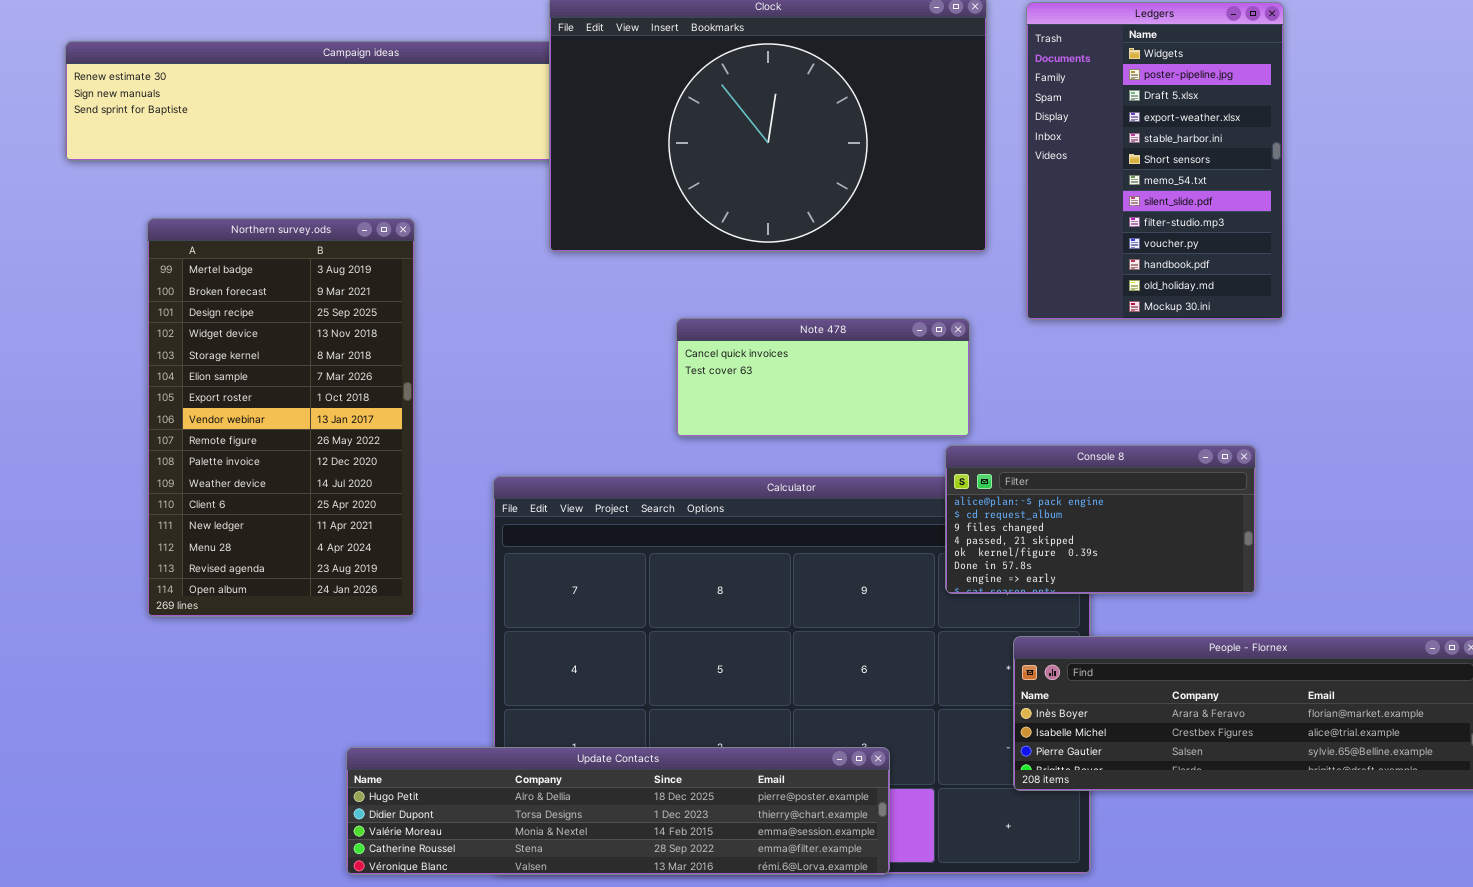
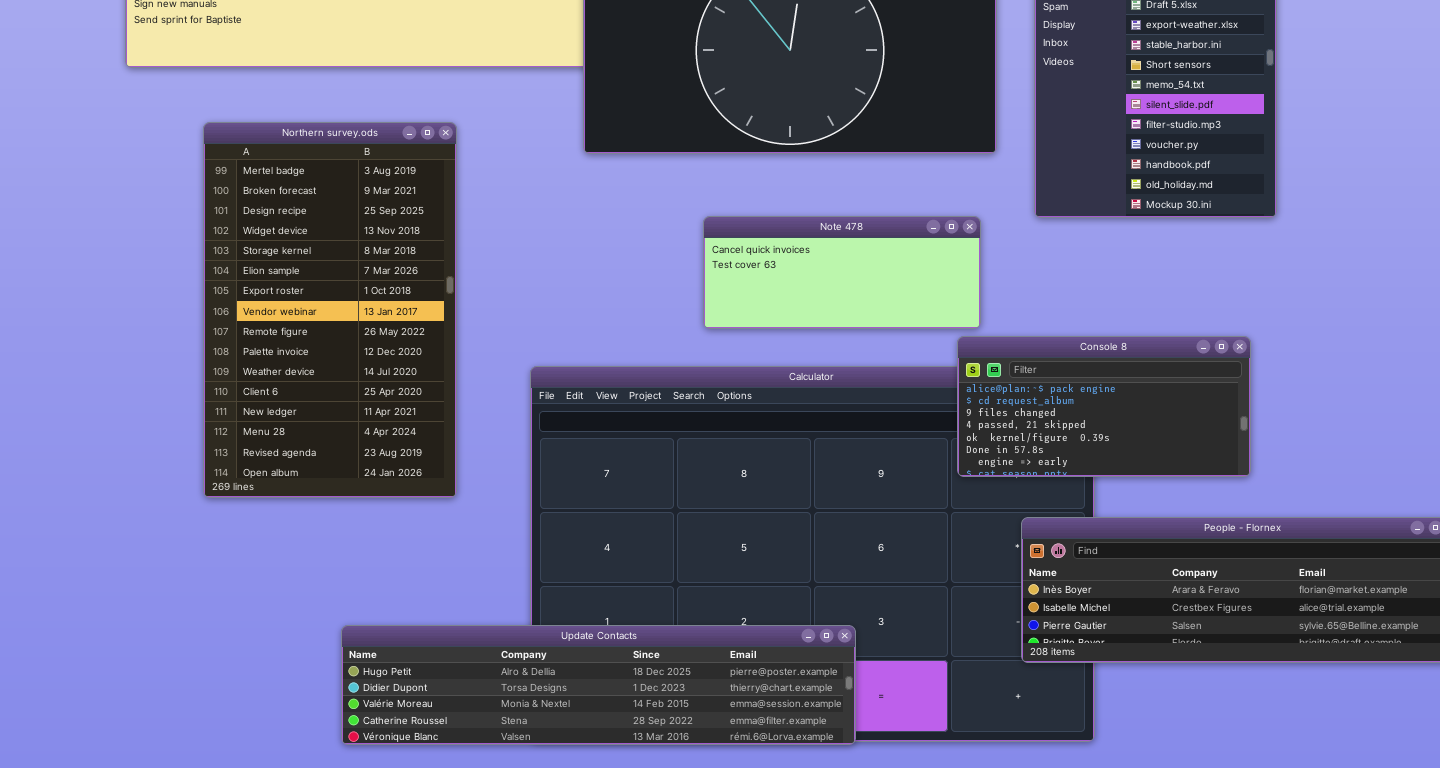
Update Contacts: [346,747,890,875] -> [341,625,856,745], moved

